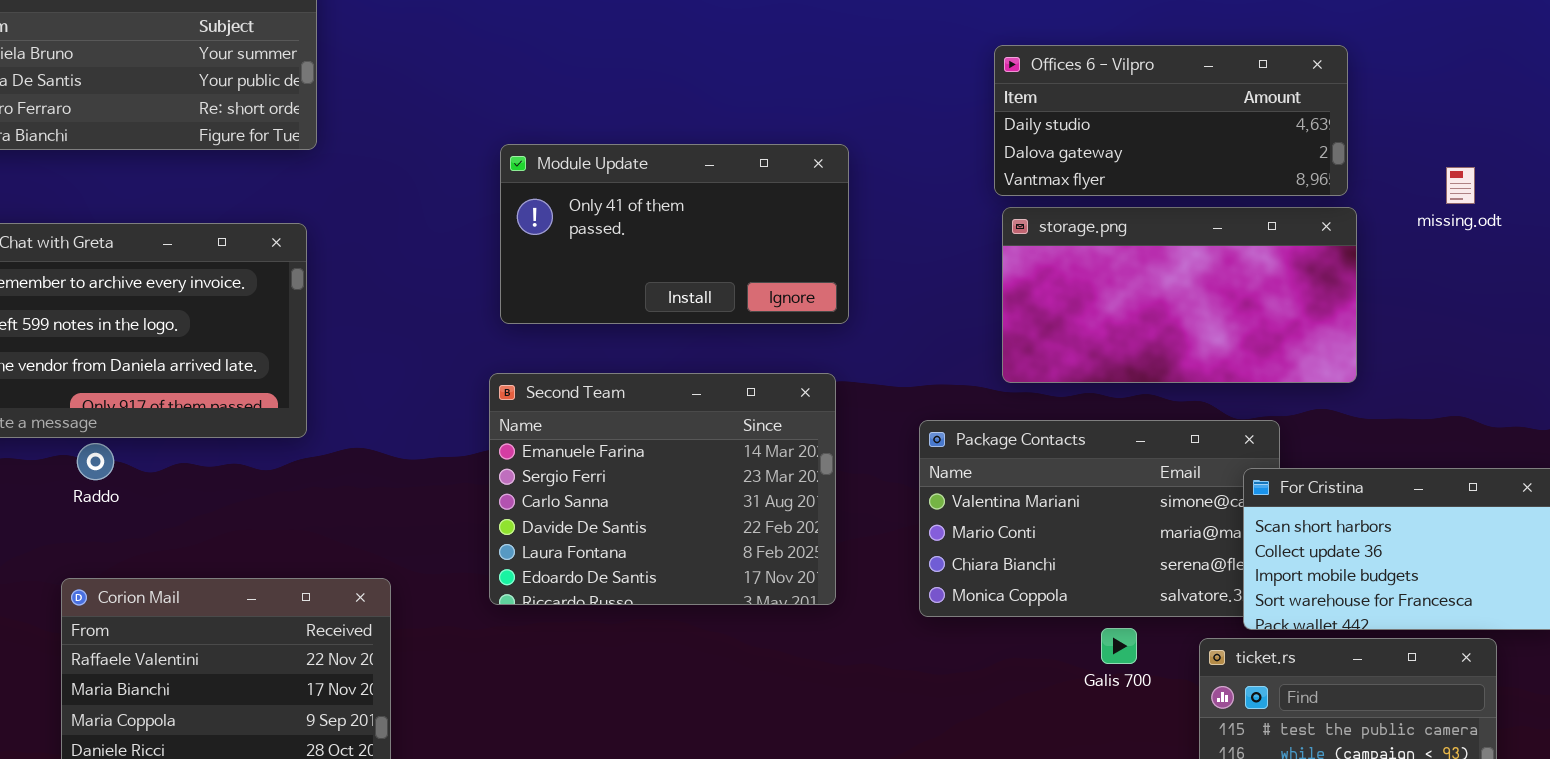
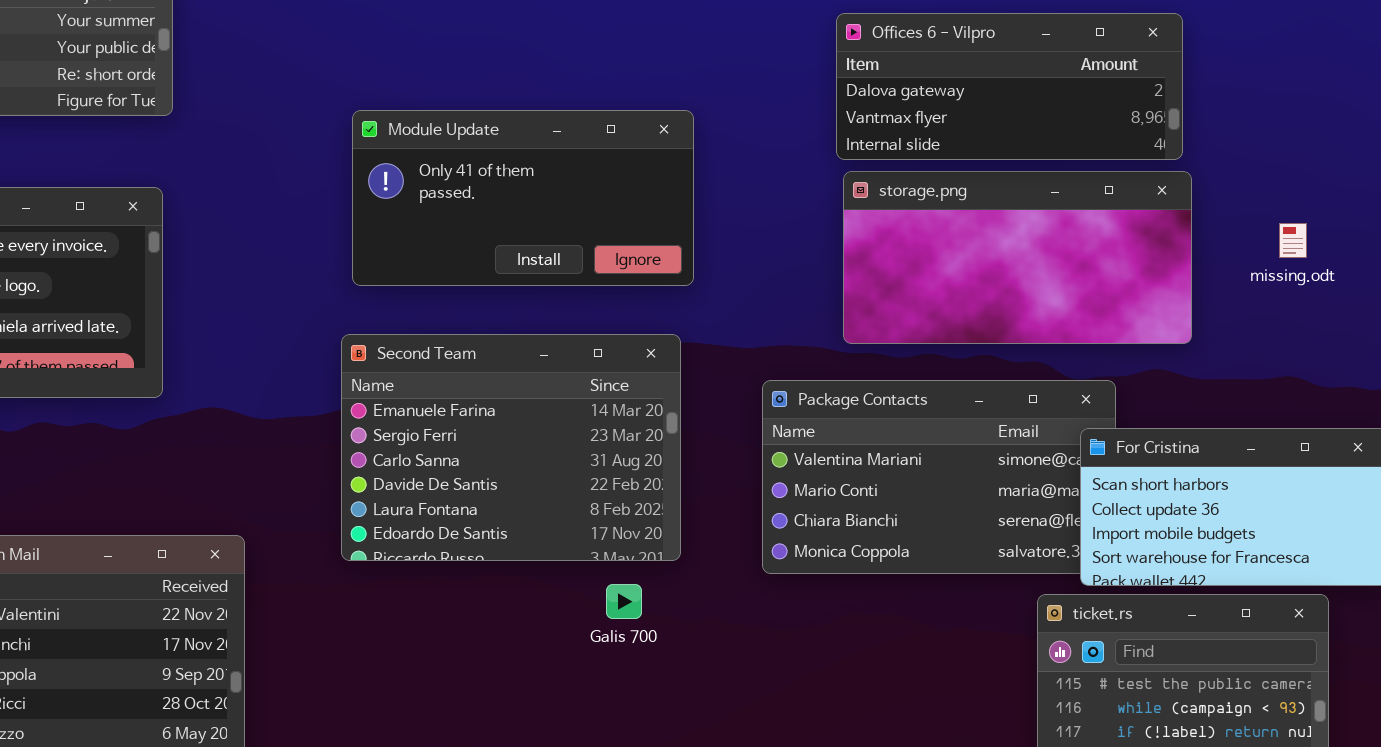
Offices 6 - Vilpro: [994,45,1348,196] -> [836,13,1183,160], scrolled down 1 row
missing.odt: [1446,167,1475,204] -> [1279,223,1307,258], moved
Galis 700: [1101,628,1137,664] -> [606,584,642,619], moved

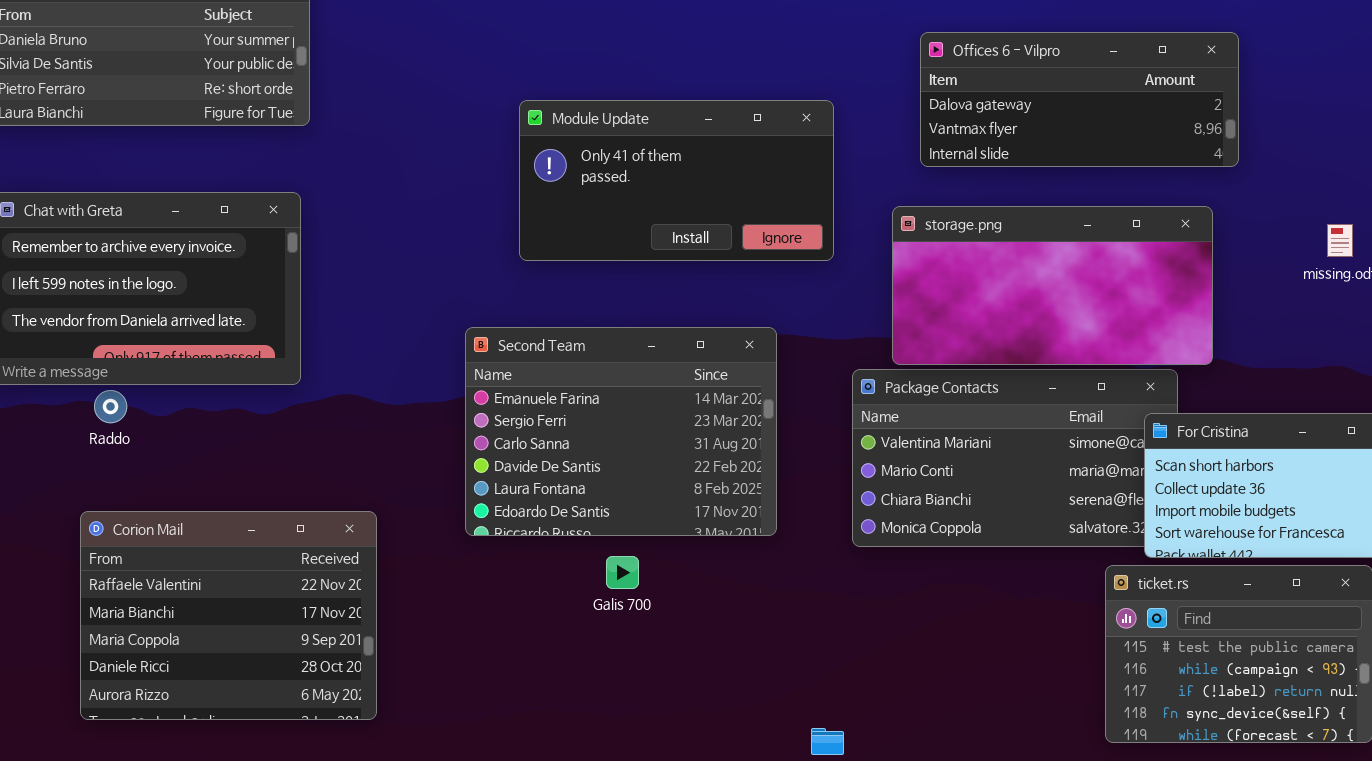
Module Update: [352,110,694,286] -> [519,100,834,261], moved
storage.png: [843,171,1192,344] -> [892,206,1213,365], moved
Galis 700: [606,584,642,619] -> [606,556,639,589], moved

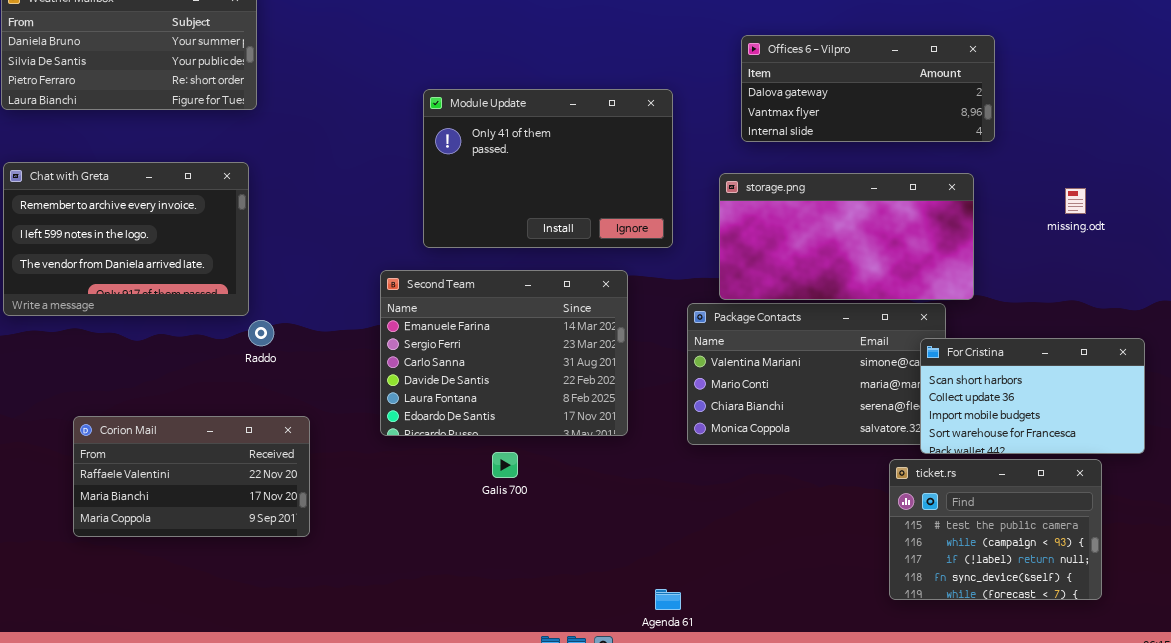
Module Update: [519,100,834,261] -> [423,89,673,248], resized
Raddo: [94,390,127,423] -> [248,320,274,346], moved
Corion Mail: [80,511,377,720] -> [73,416,310,537], resized

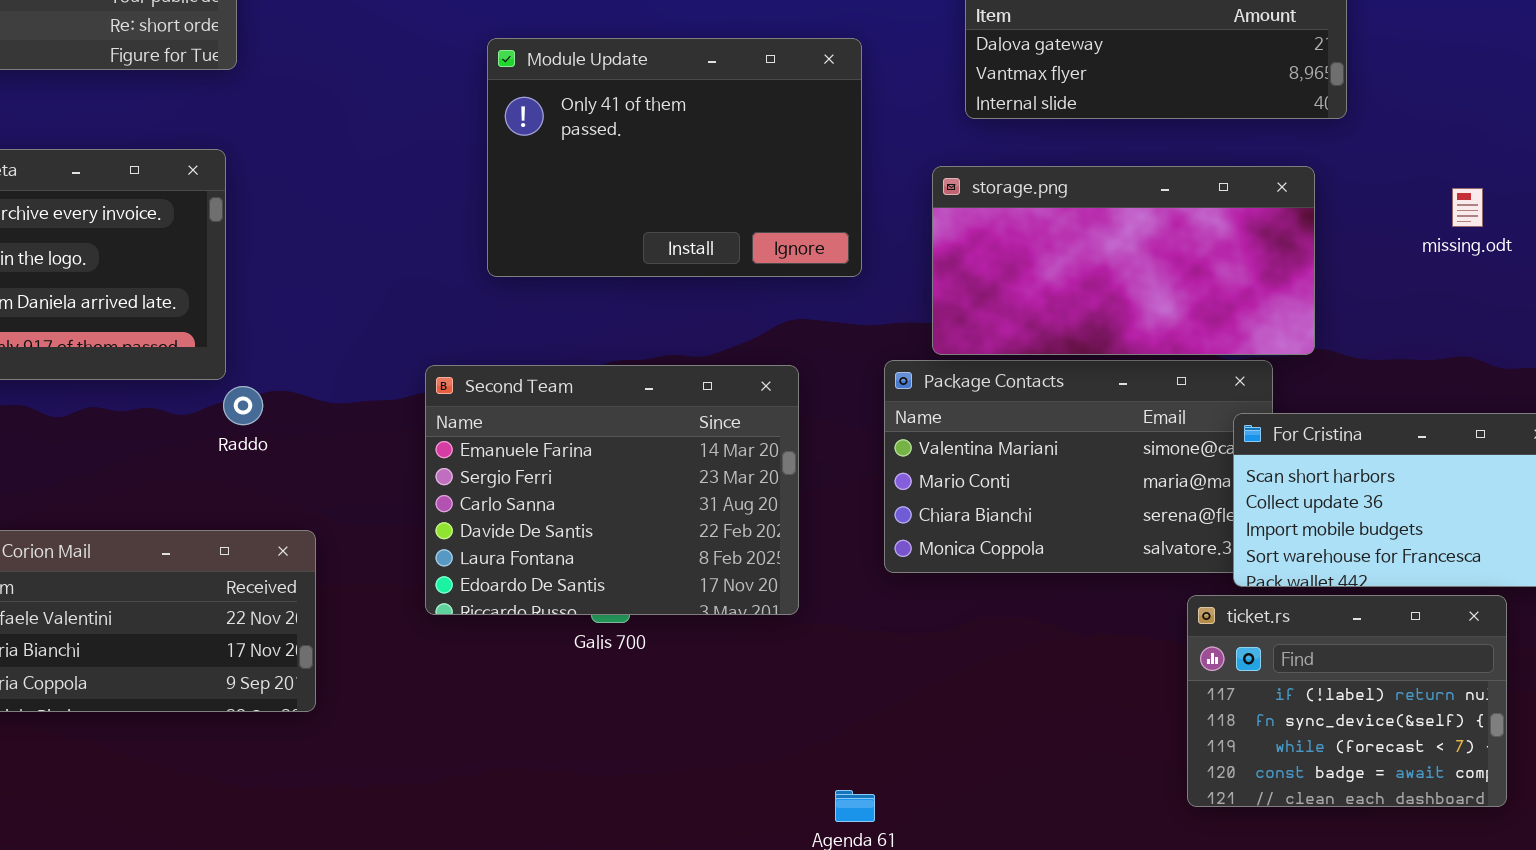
Second Team: [380,270,628,436] -> [425,365,799,615], moved
ticket.rs: [889,459,1102,600] -> [1187,595,1507,807], scrolled down 2 rows

